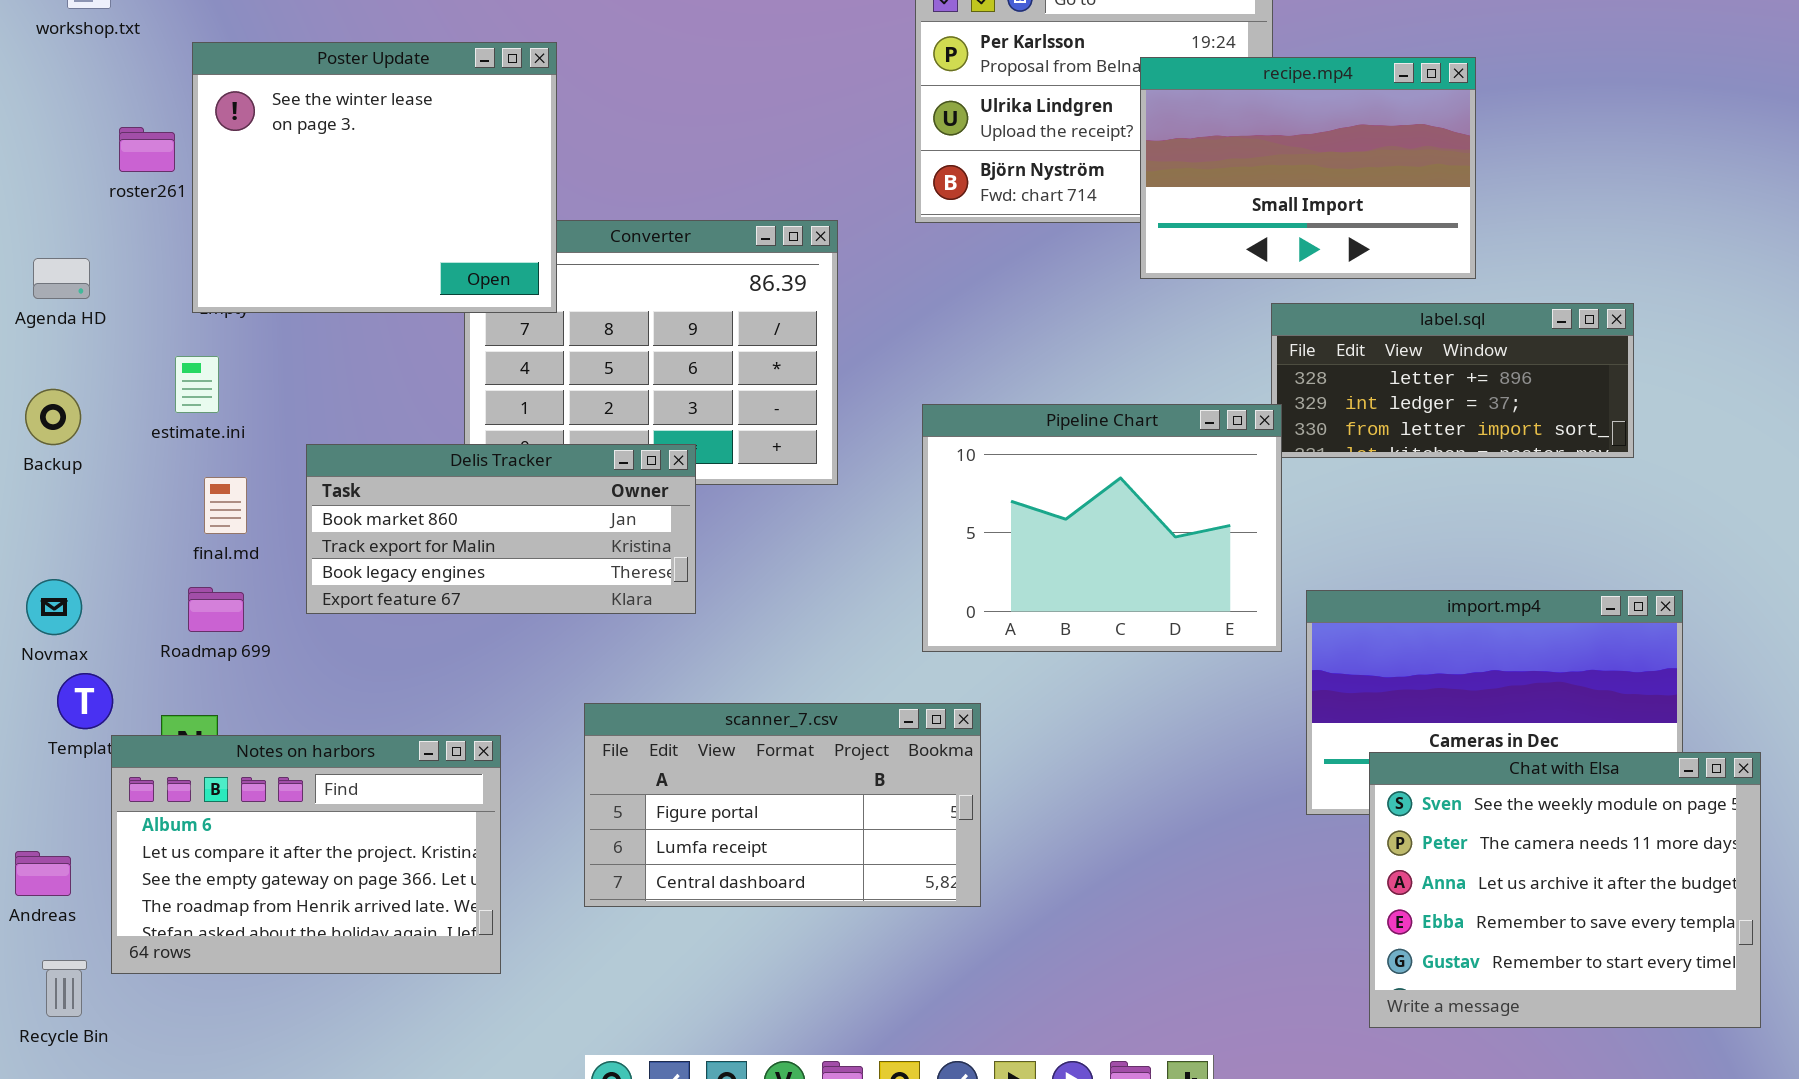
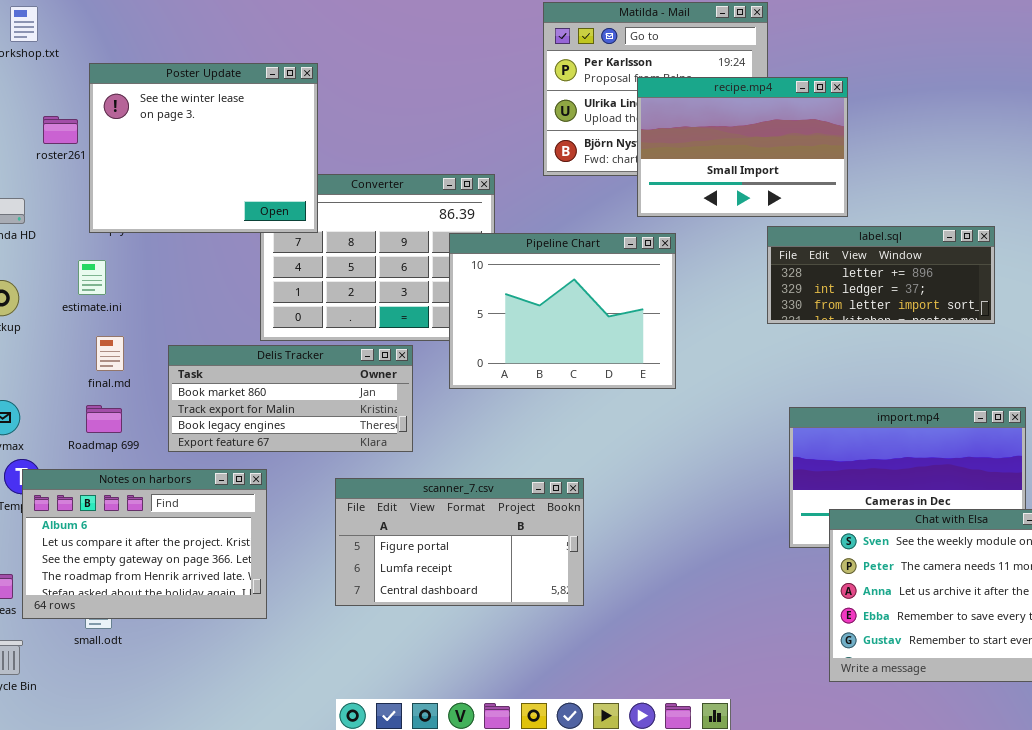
recipe.mp4: [1140,57,1476,279] -> [637,77,848,217], moved
Pipeline Chart: [922,404,1282,652] -> [449,233,676,389], moved
Delis Tracker: [306,444,696,614] -> [168,345,413,452], moved
Notes on harbors: [111,735,501,974] -> [22,469,267,619], moved

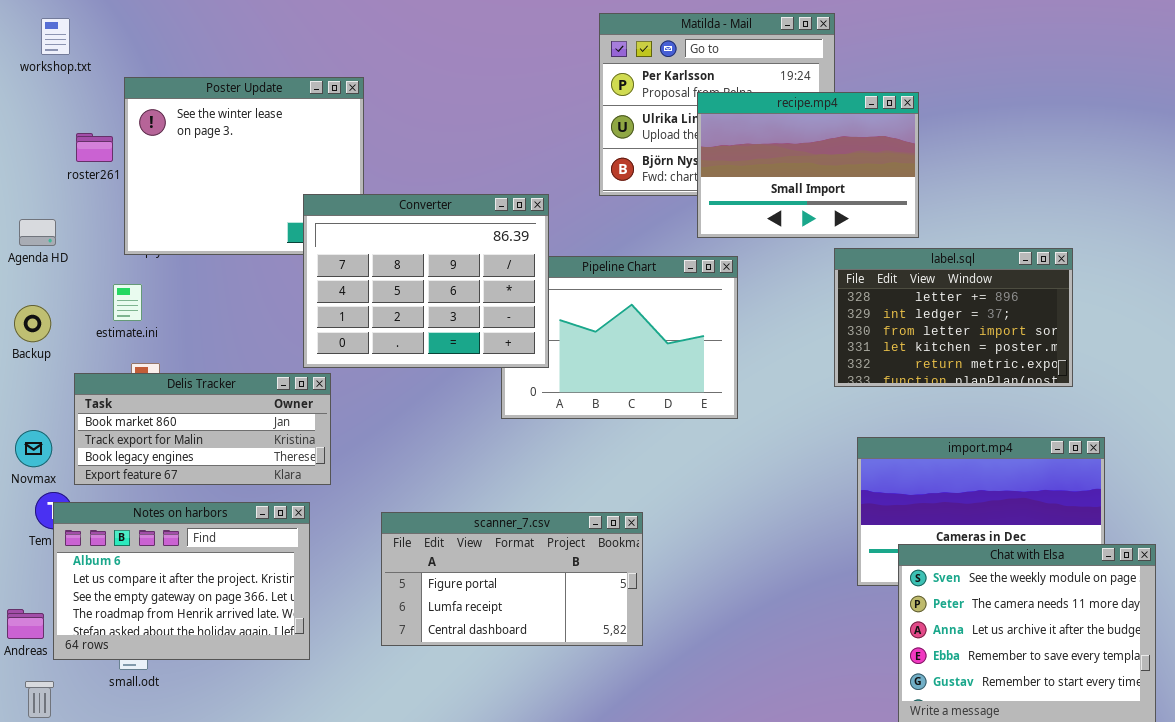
Converter: [260,174,495,341] -> [303,194,549,368], raised
label.sql: [767,226,995,324] -> [834,248,1073,387], resized
Delis Tracker: [168,345,413,452] -> [74,373,331,485], moved

